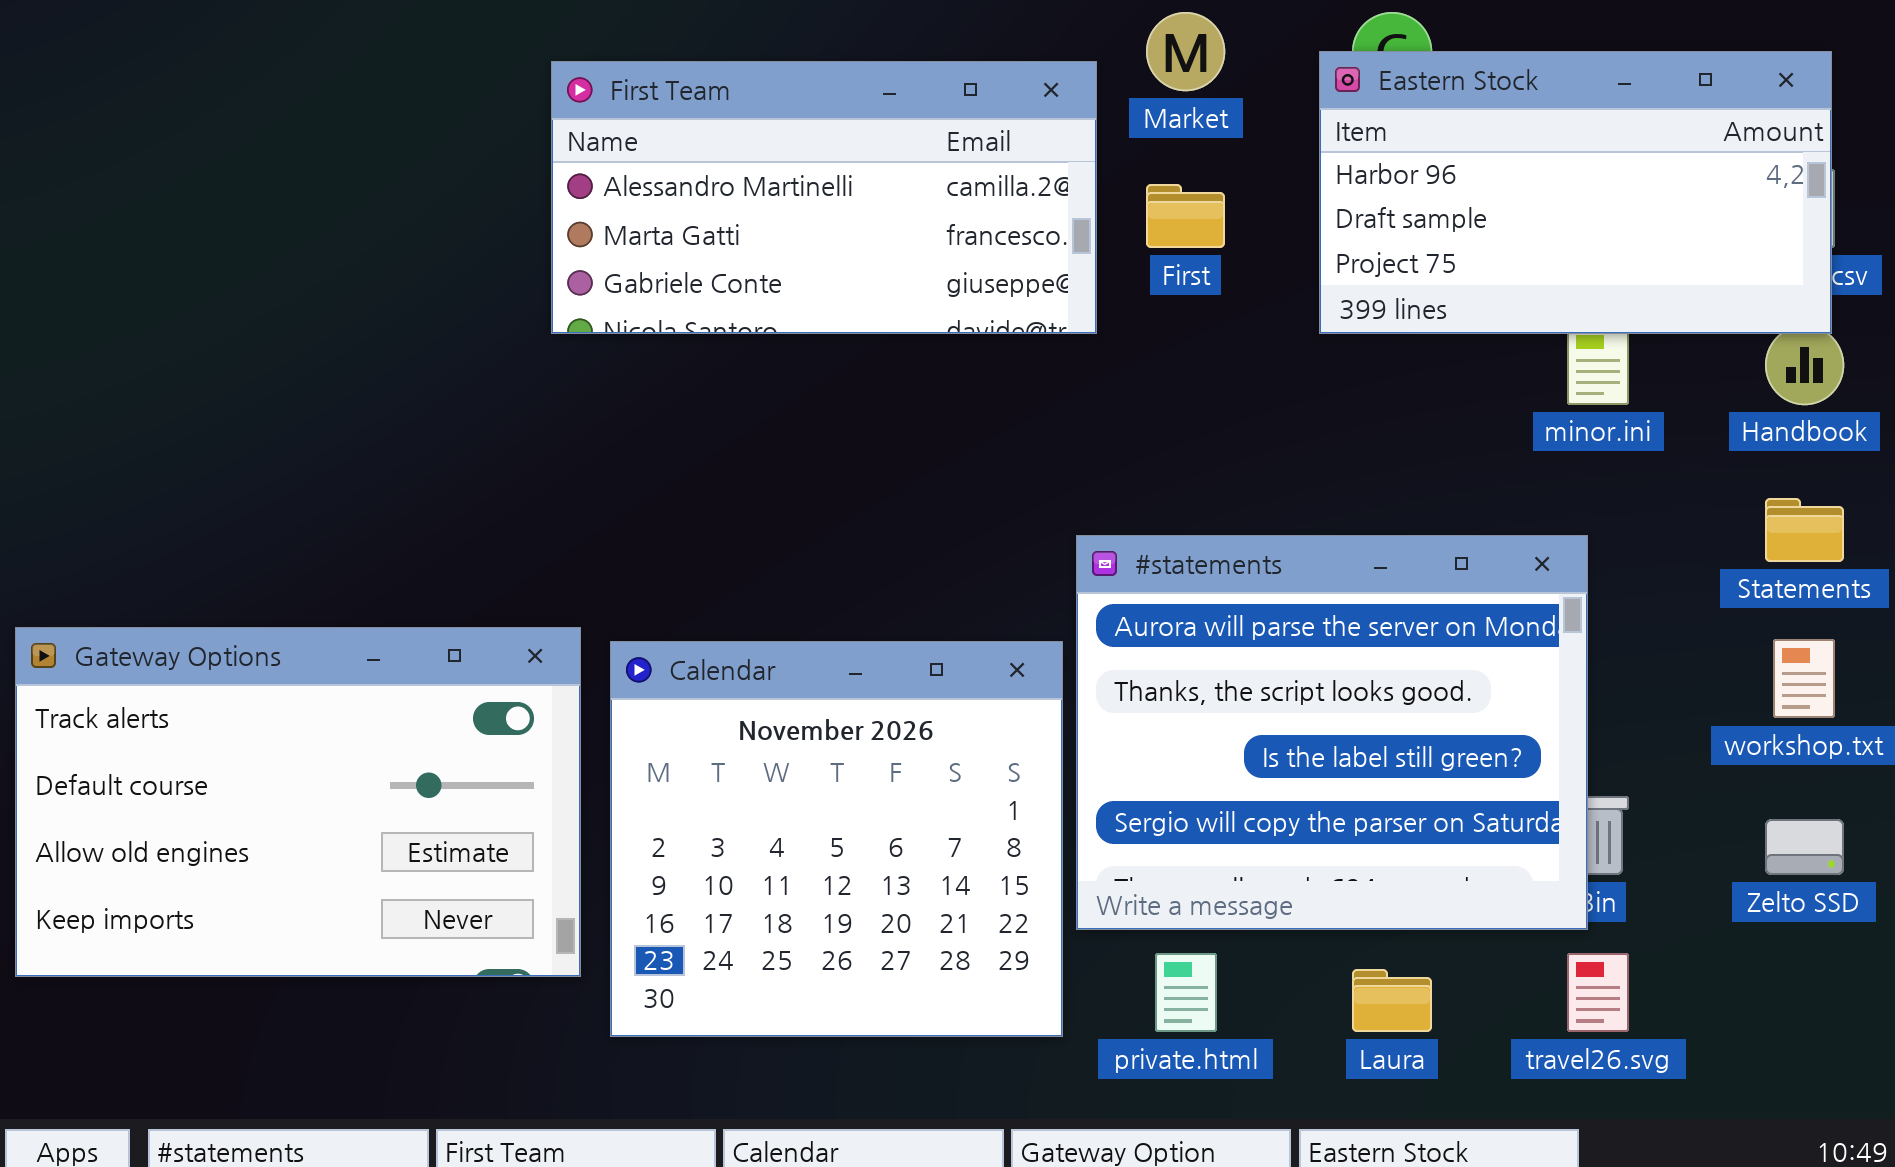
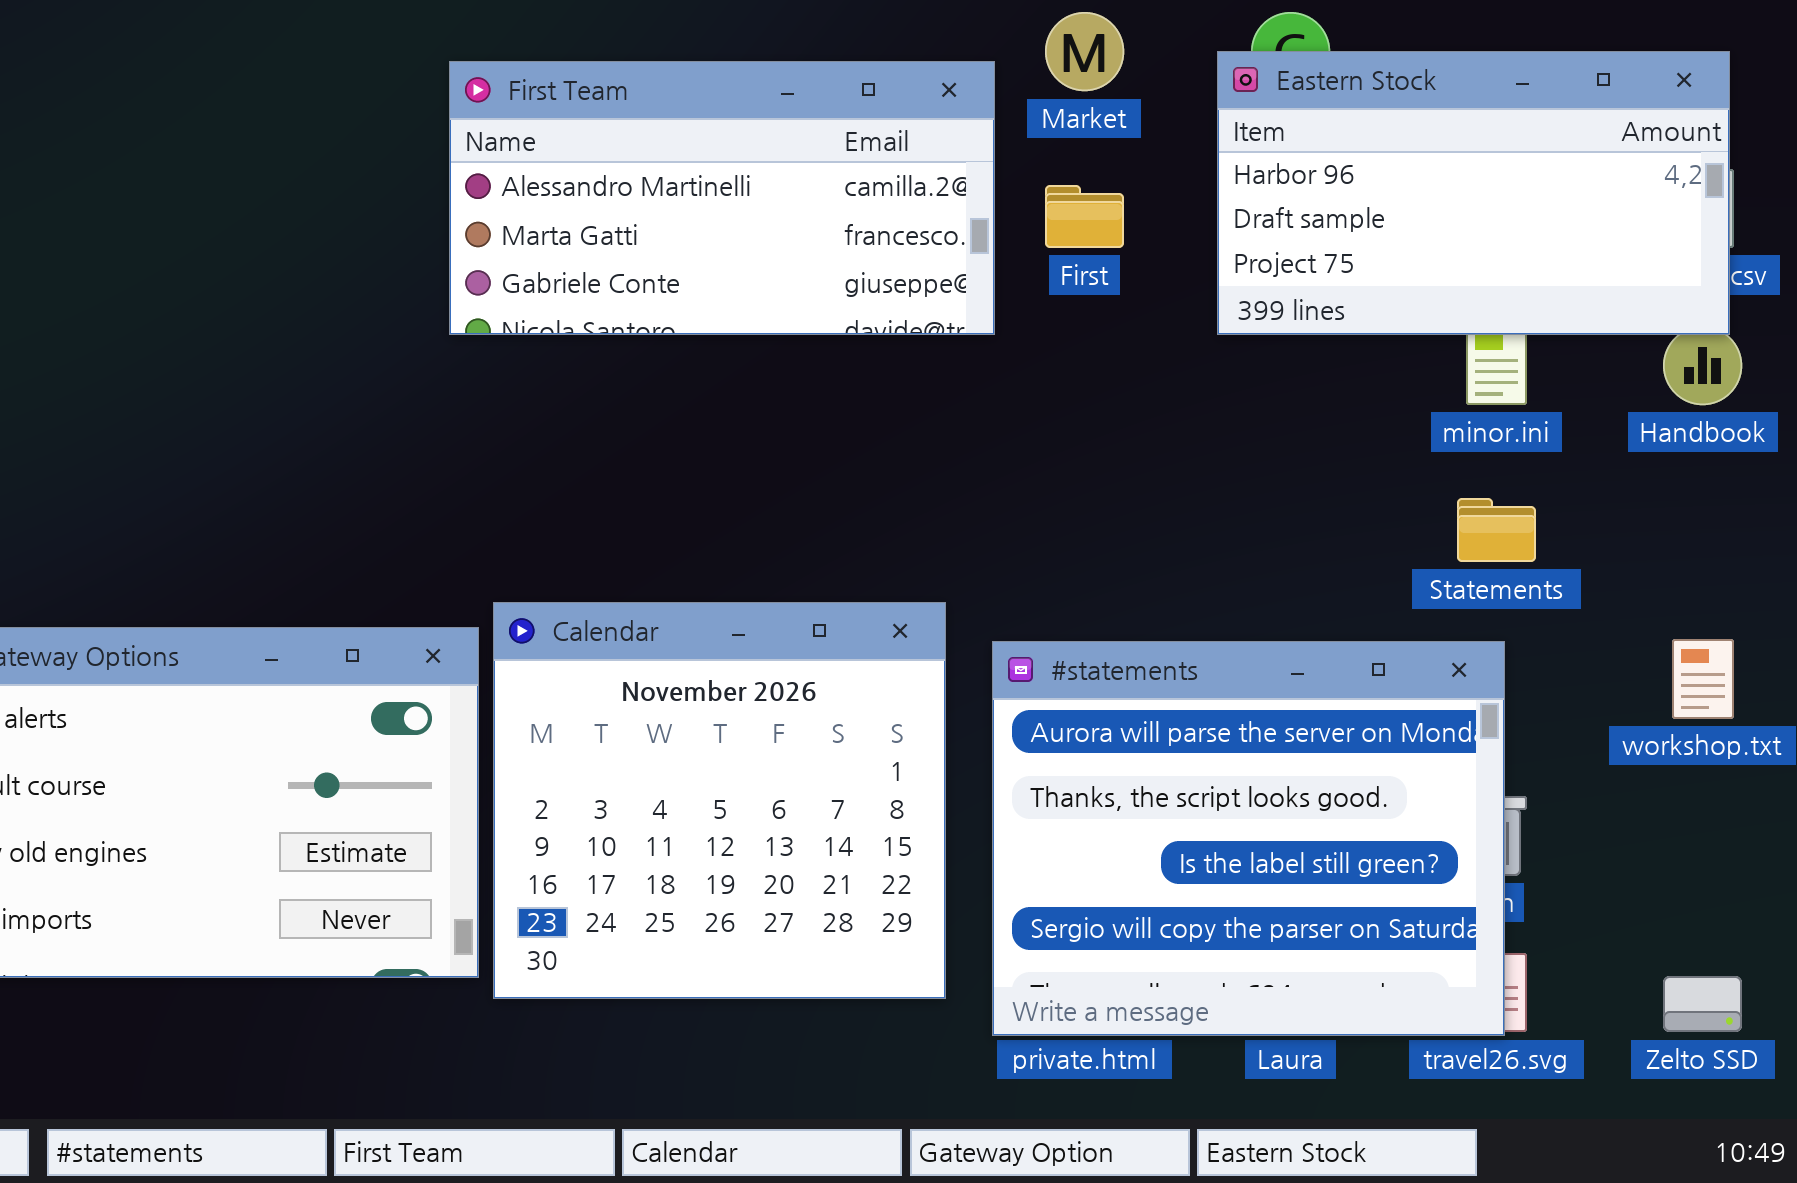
Statements: [1765,498,1844,562] -> [1457,498,1536,562], moved
#statements: [1076,535,1588,930] -> [992,641,1505,1036], moved
Calendar: [610,641,1063,1037] -> [493,602,946,999], moved
Zelto SSD: [1765,819,1844,875] -> [1663,976,1742,1032], moved

